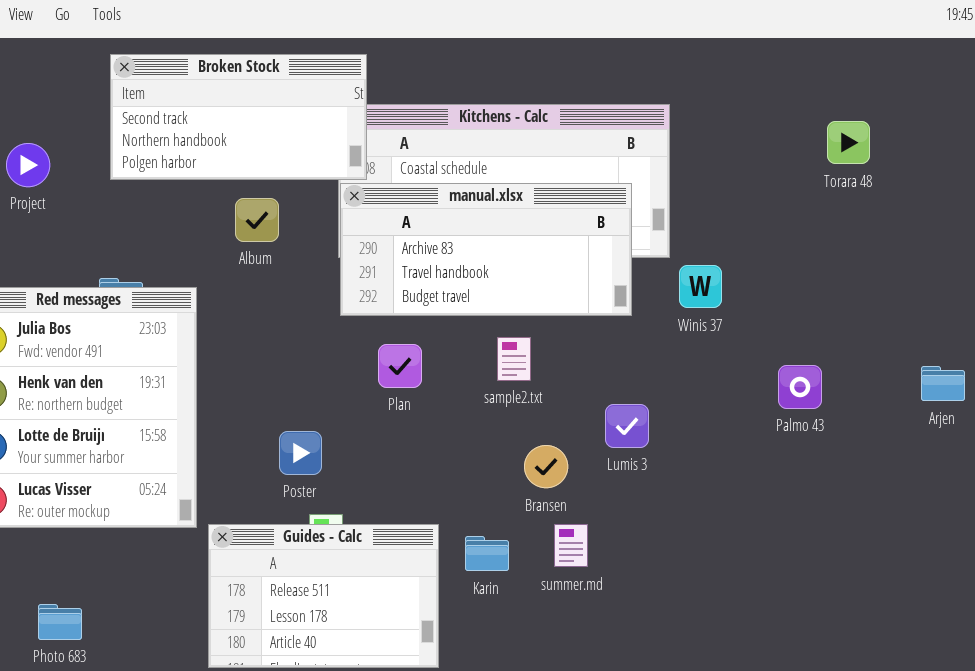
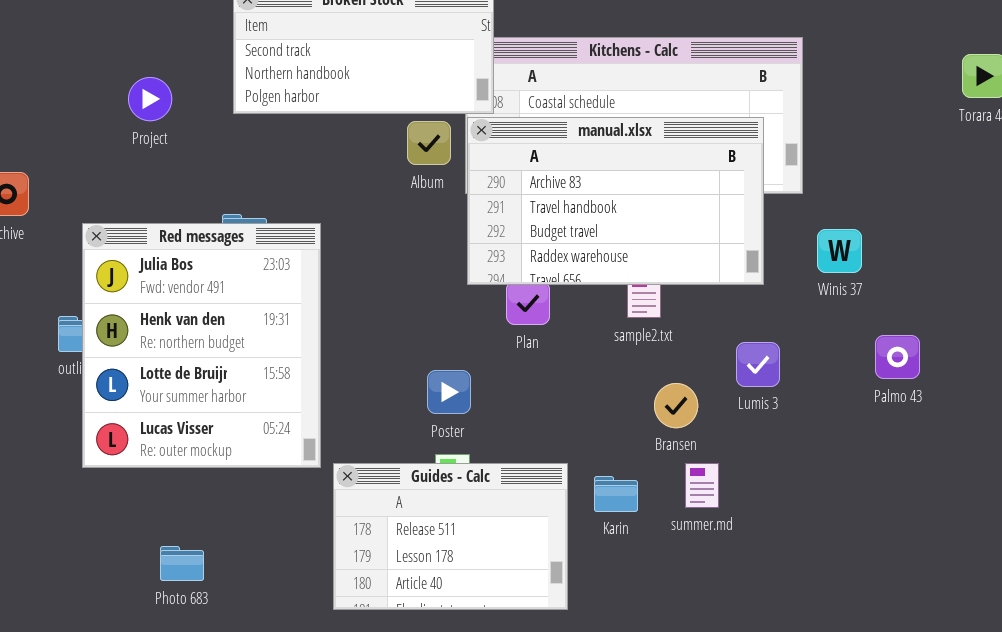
manual.xlsx: [340,183,632,316] -> [467,117,764,285], resized
Album: [235,198,279,242] -> [407,121,451,165], moved
Winis 37: [679,265,722,308] -> [817,229,862,273], moved
Palmo 43: [778,365,822,409] -> [875,335,920,379], moved
Poster: [279,431,322,475] -> [427,370,471,414], moved

